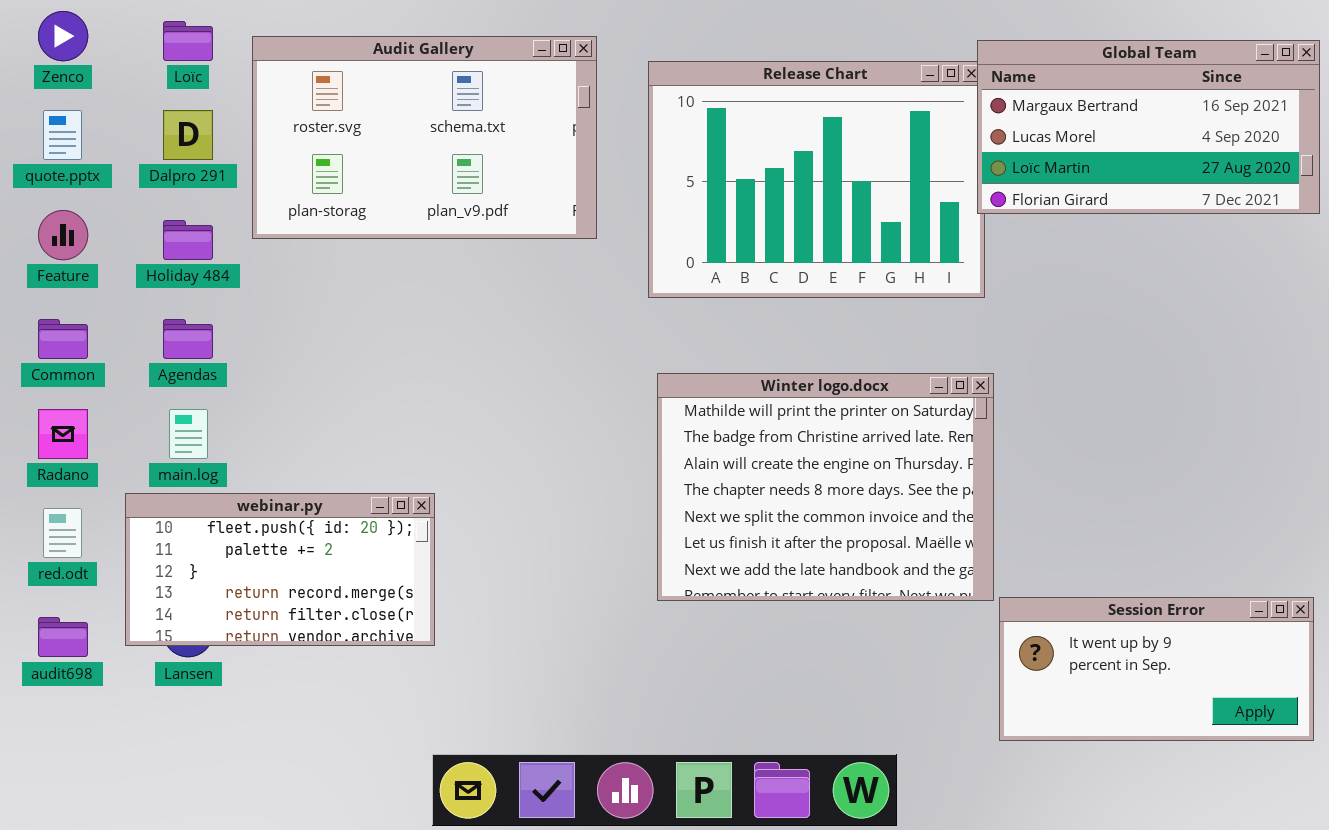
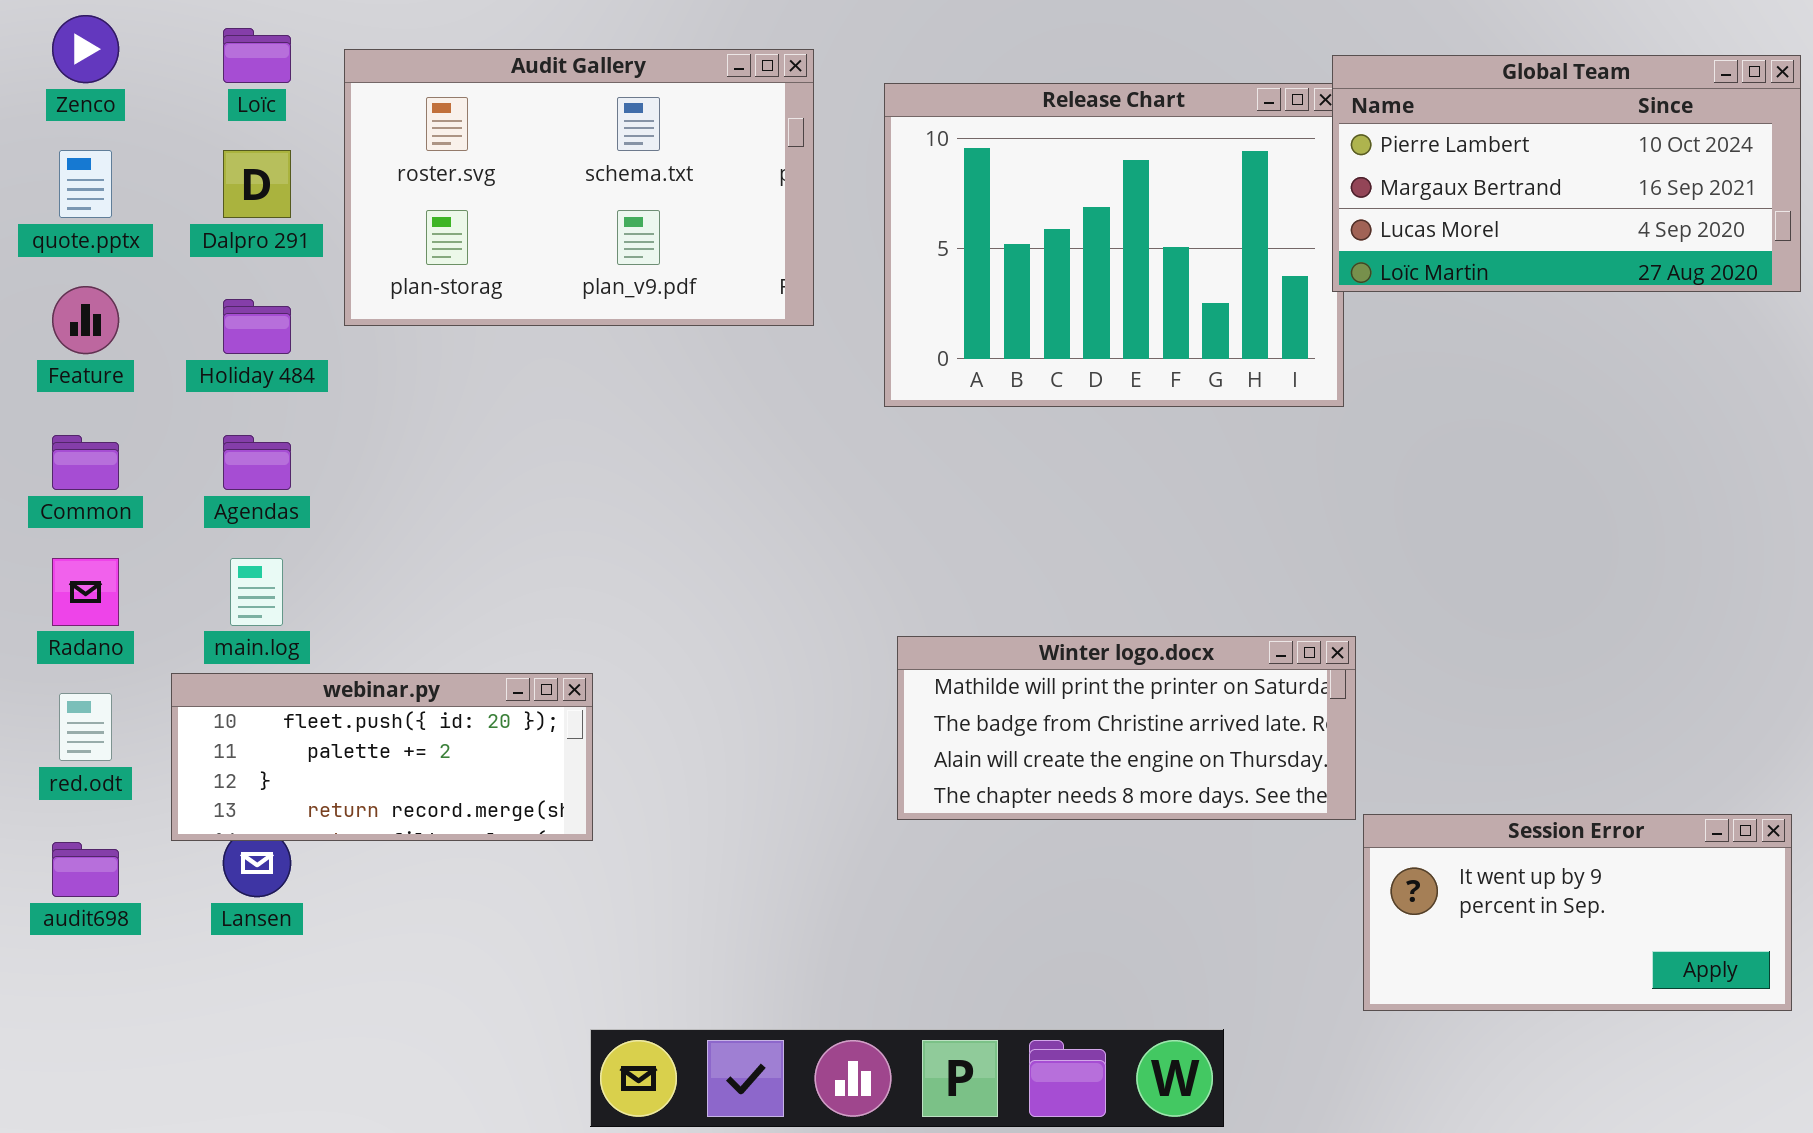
Global Team: [977,40,1320,214] -> [1332,55,1801,292], scrolled up 1 row
Winter logo.docx: [657,373,994,601] -> [897,636,1356,820], resized
webinar.py: [125,493,435,646] -> [171,673,593,841], resized

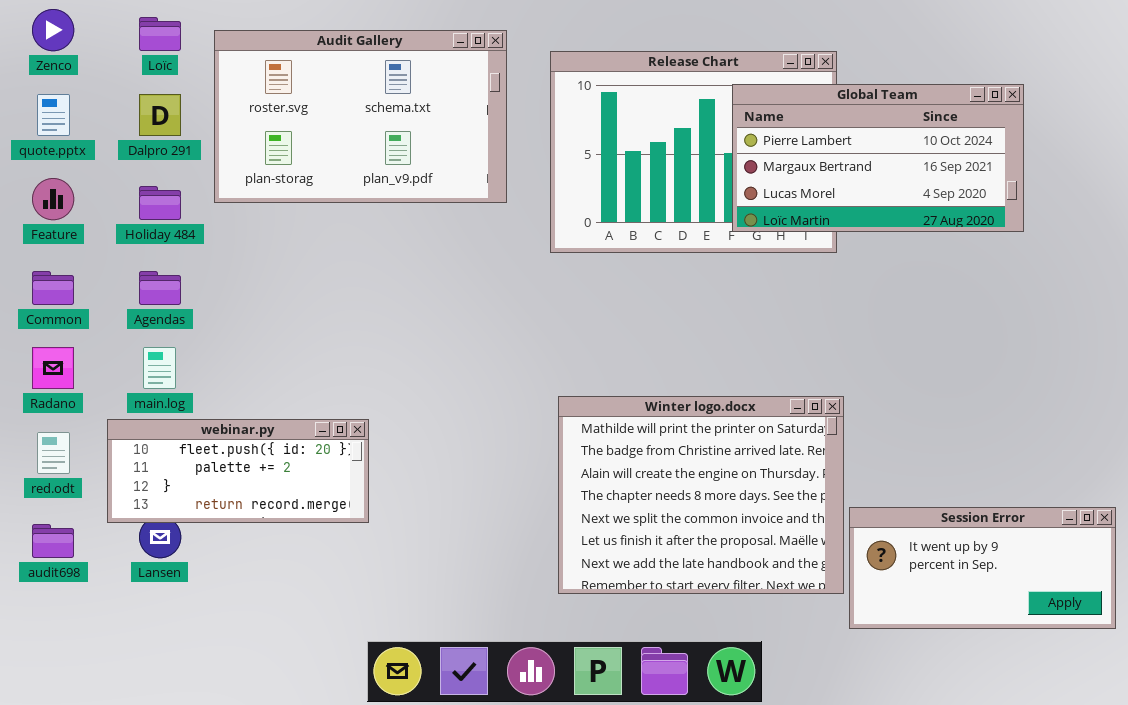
Global Team: [1332,55,1801,292] -> [732,84,1024,232], moved
Winter logo.docx: [897,636,1356,820] -> [558,396,844,594], resized

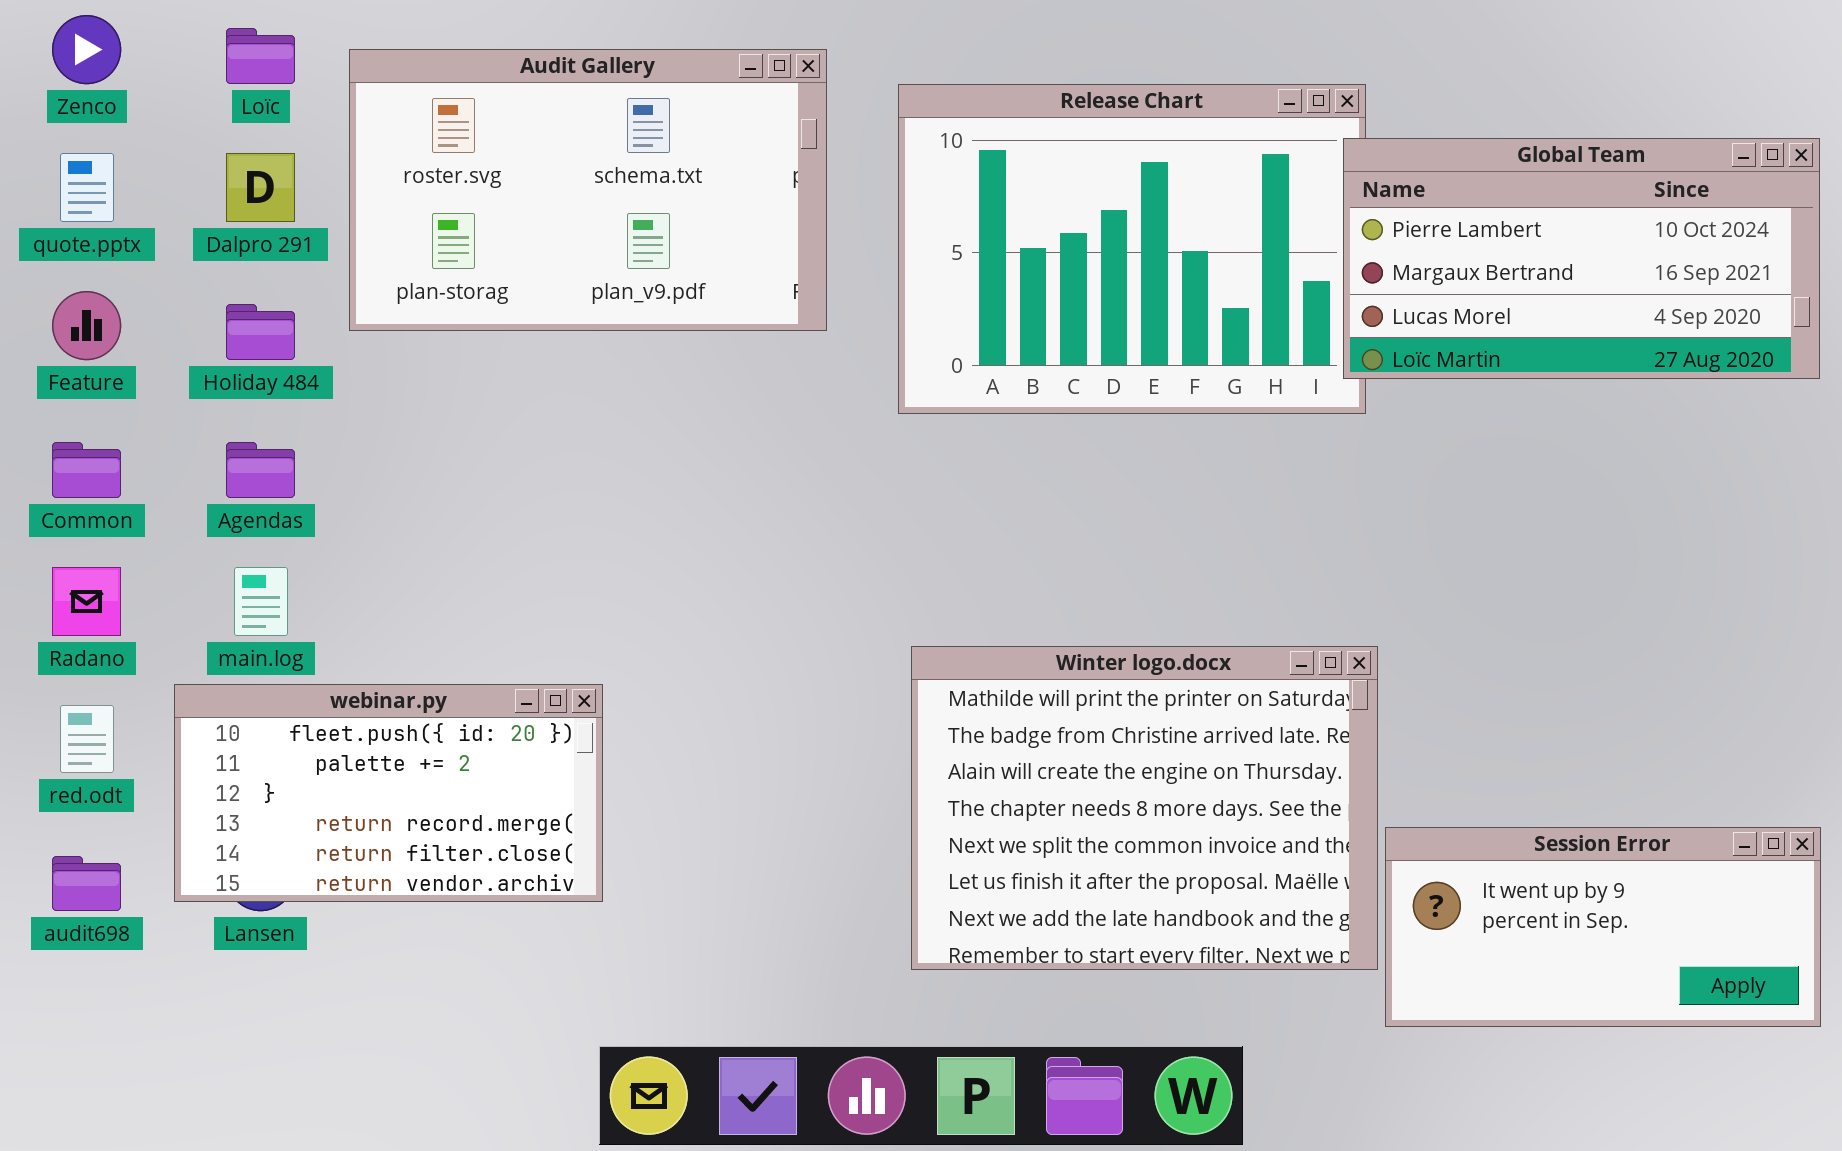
Global Team: [732,84,1024,232] -> [1343,138,1820,379], moved
webinar.py: [107,419,369,523] -> [174,684,603,902], resized

